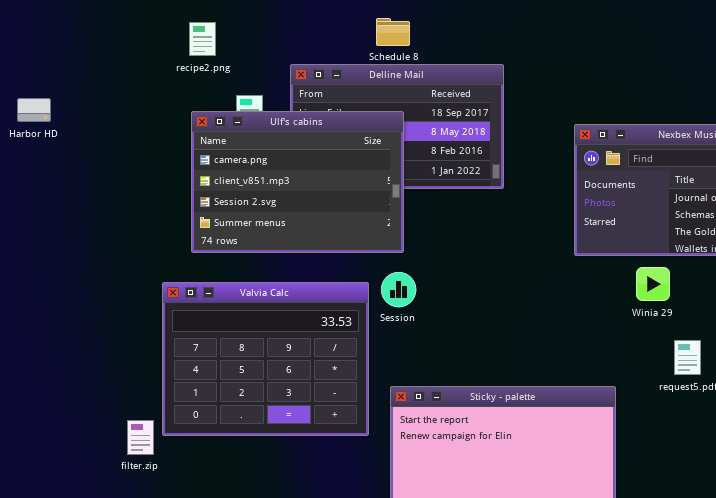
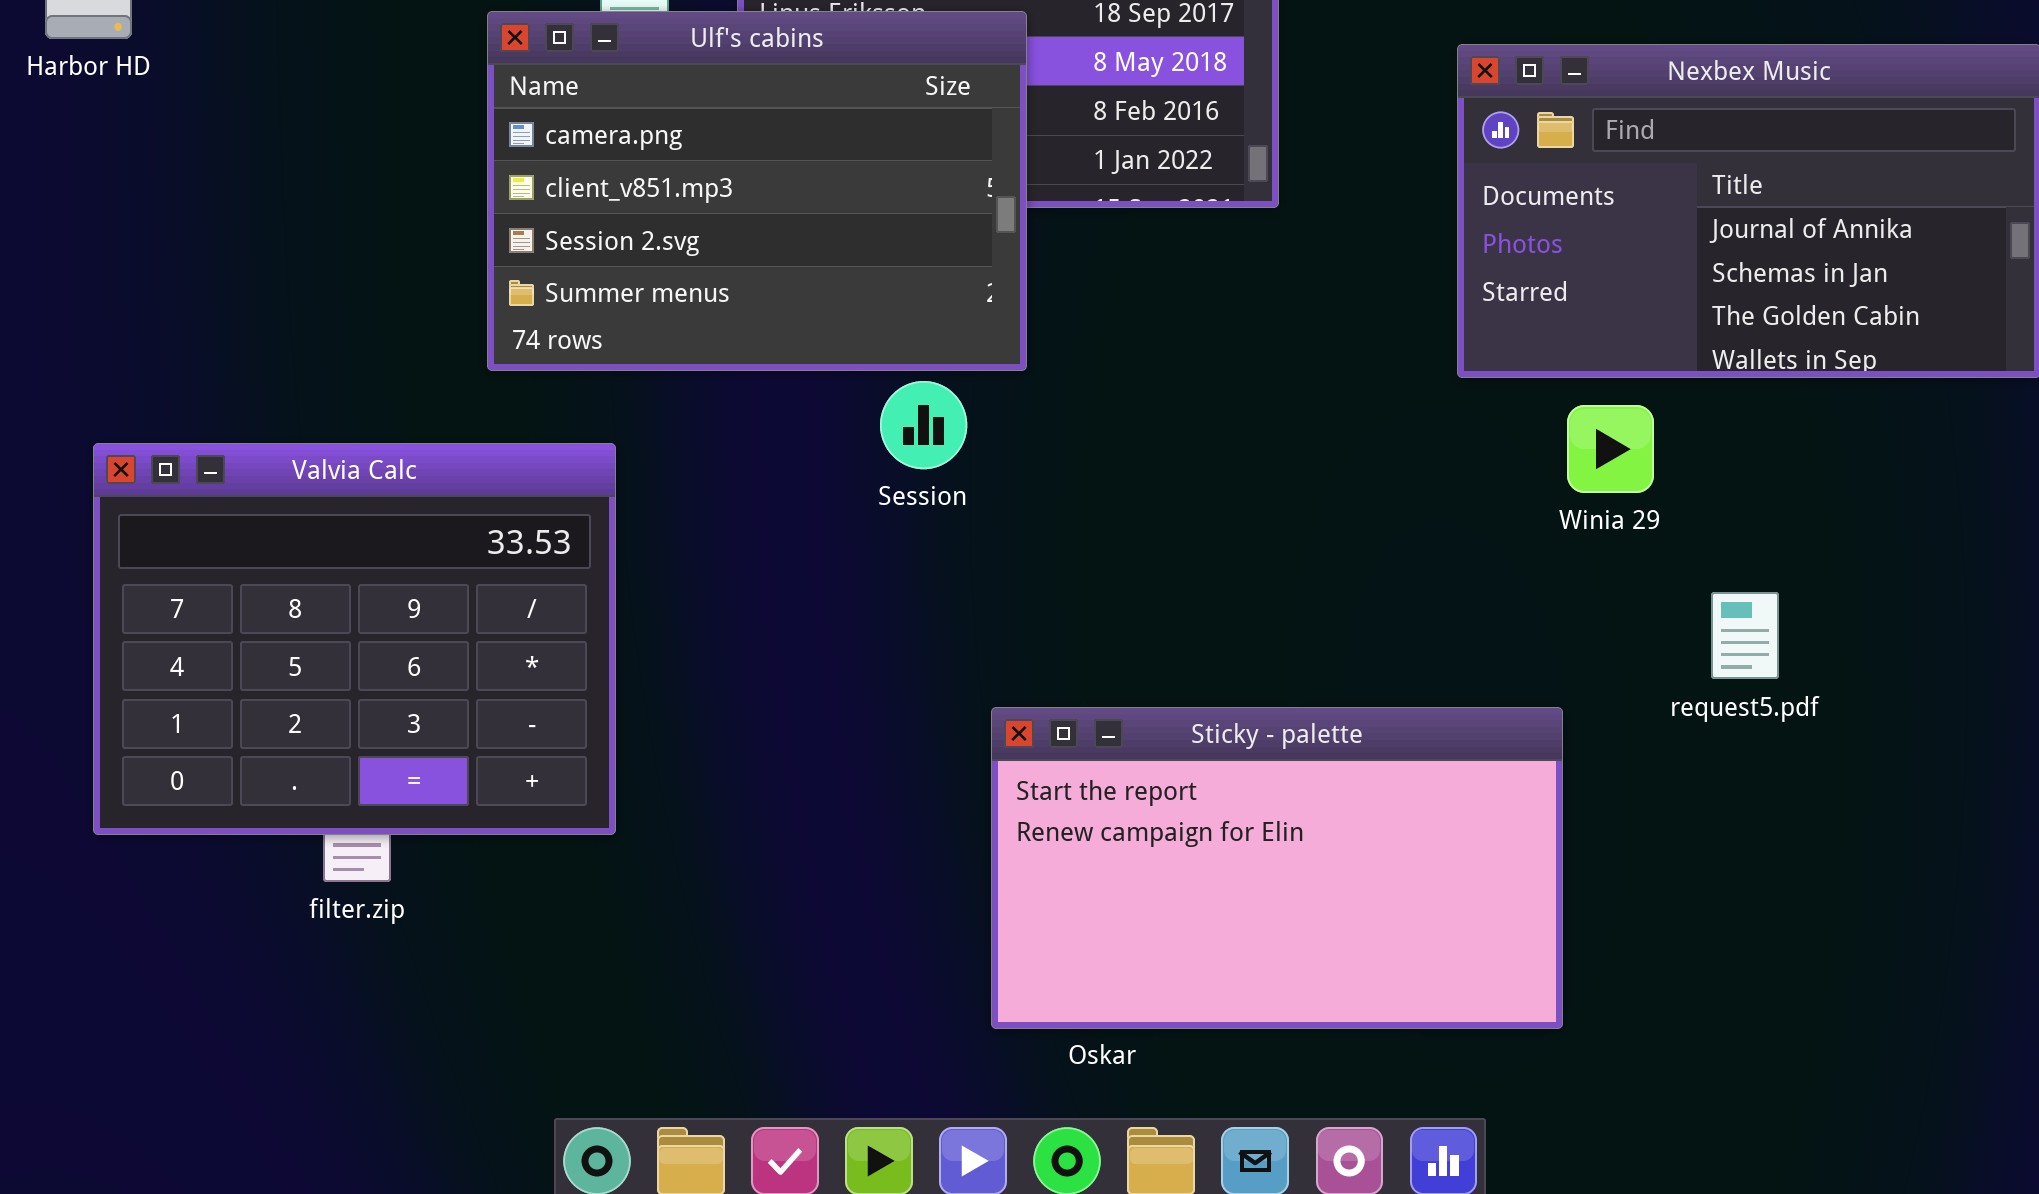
Winia 29: [636,267,670,301] -> [1567,405,1654,493], moved
Session: [381,272,416,307] -> [880,381,967,469], moved
Valvia Calc: [162,282,369,436] -> [93,443,616,835], moved

